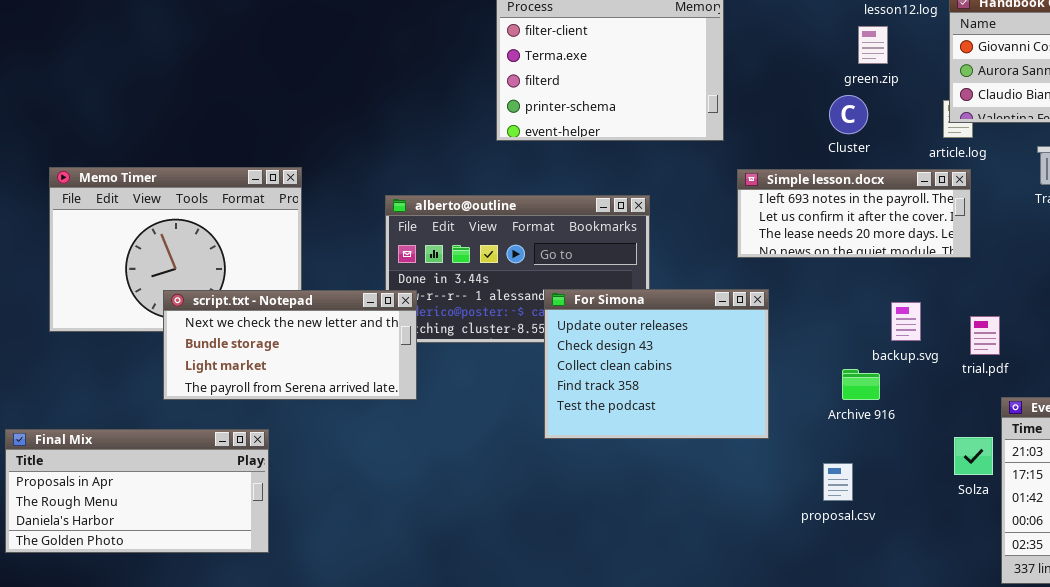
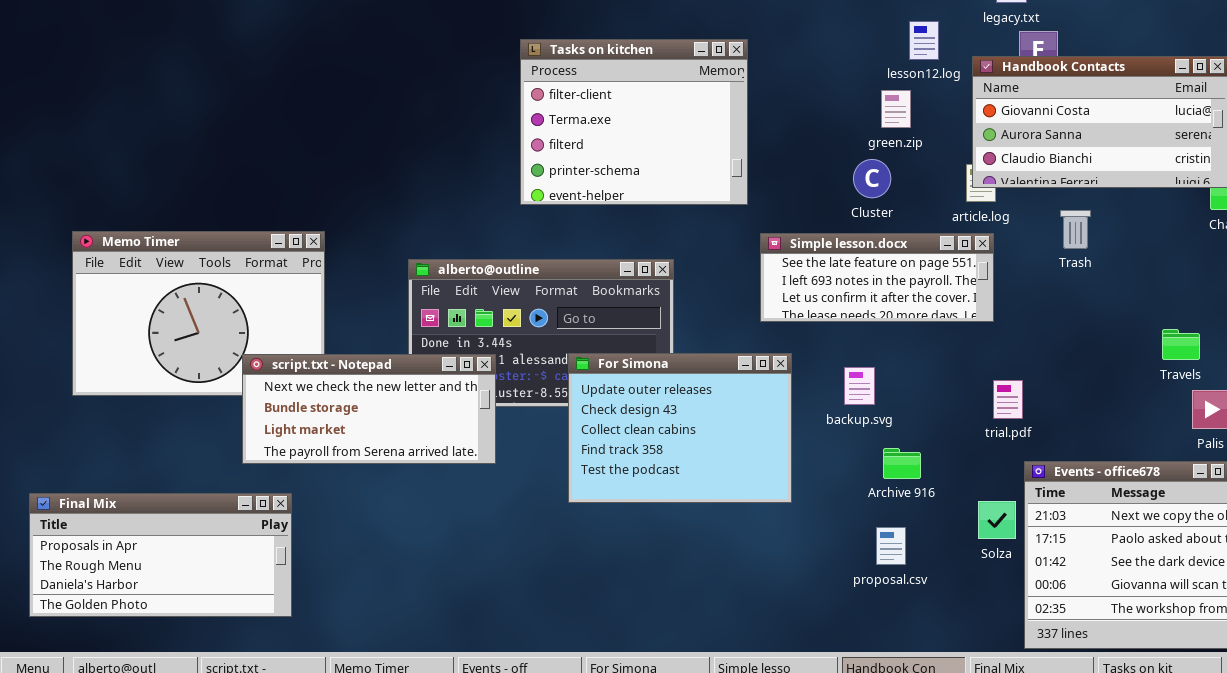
Simple lesson.docx: [737,169,971,258] -> [760,233,994,322], scrolled up 1 row
script.txt - Notepad: [163,290,417,400] -> [242,354,496,464], moved
backup.svg: [891,302,921,341] -> [844,367,875,405], moved
Archive 916: [842,369,880,400] -> [883,448,921,479], moved
proposal.csv: [823,463,853,501] -> [876,527,906,565], moved

